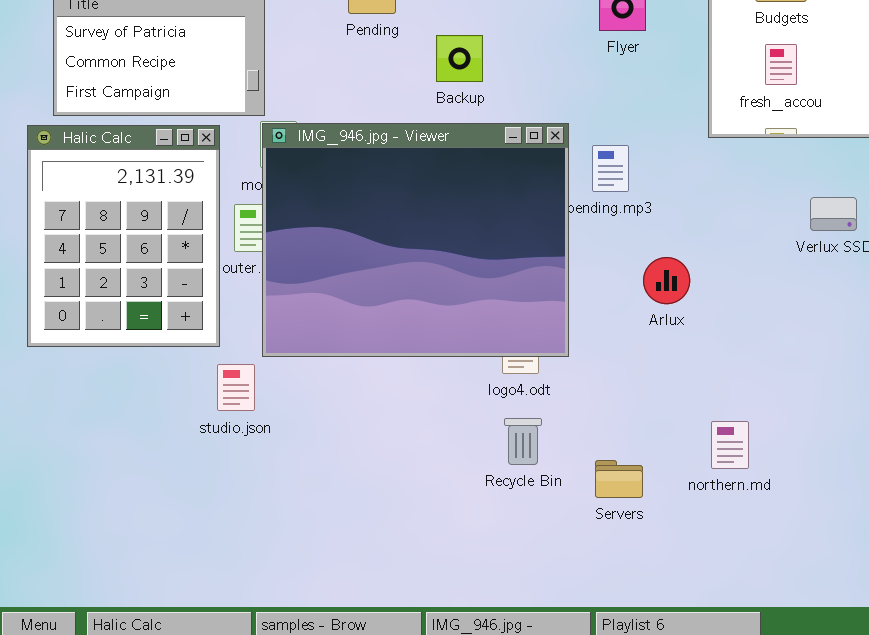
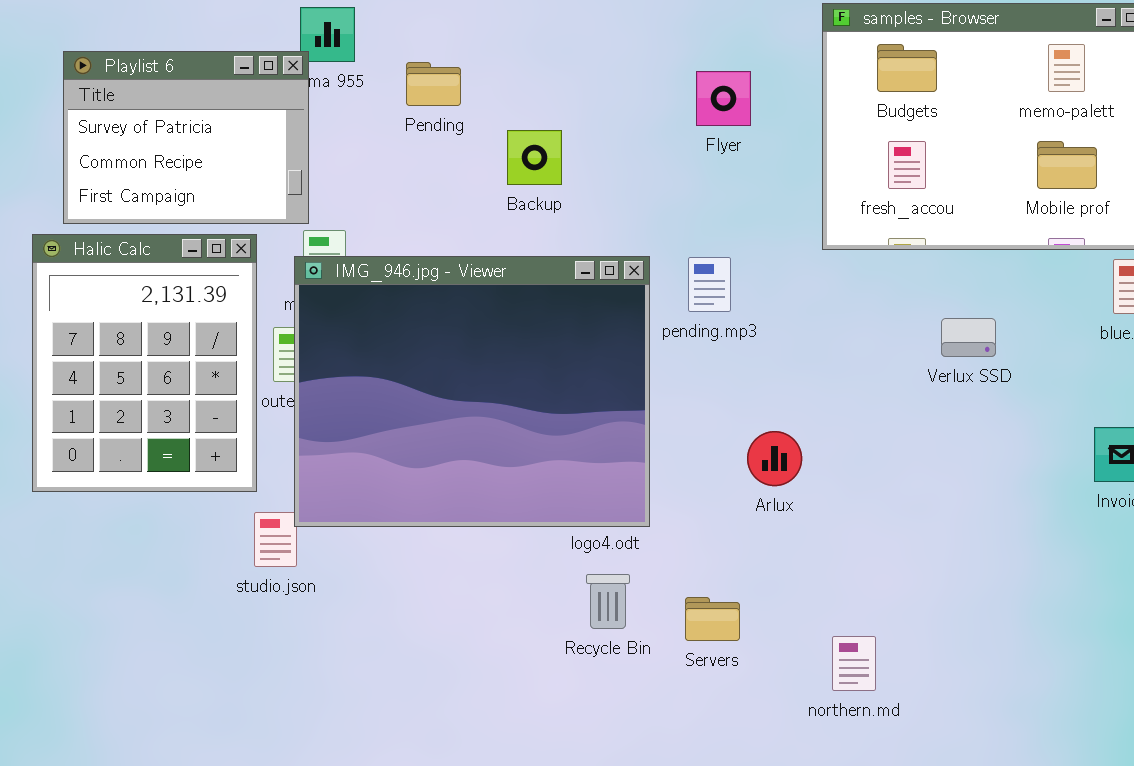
IMG_946.jpg - Viewer: [262,123,569,357] -> [294,256,650,527], moved
Arlux: [643,257,690,304] -> [747,431,802,486], moved
northern.md: [711,421,749,469] -> [832,636,876,691], moved
Servers: [595,460,643,498] -> [685,597,740,641], moved

